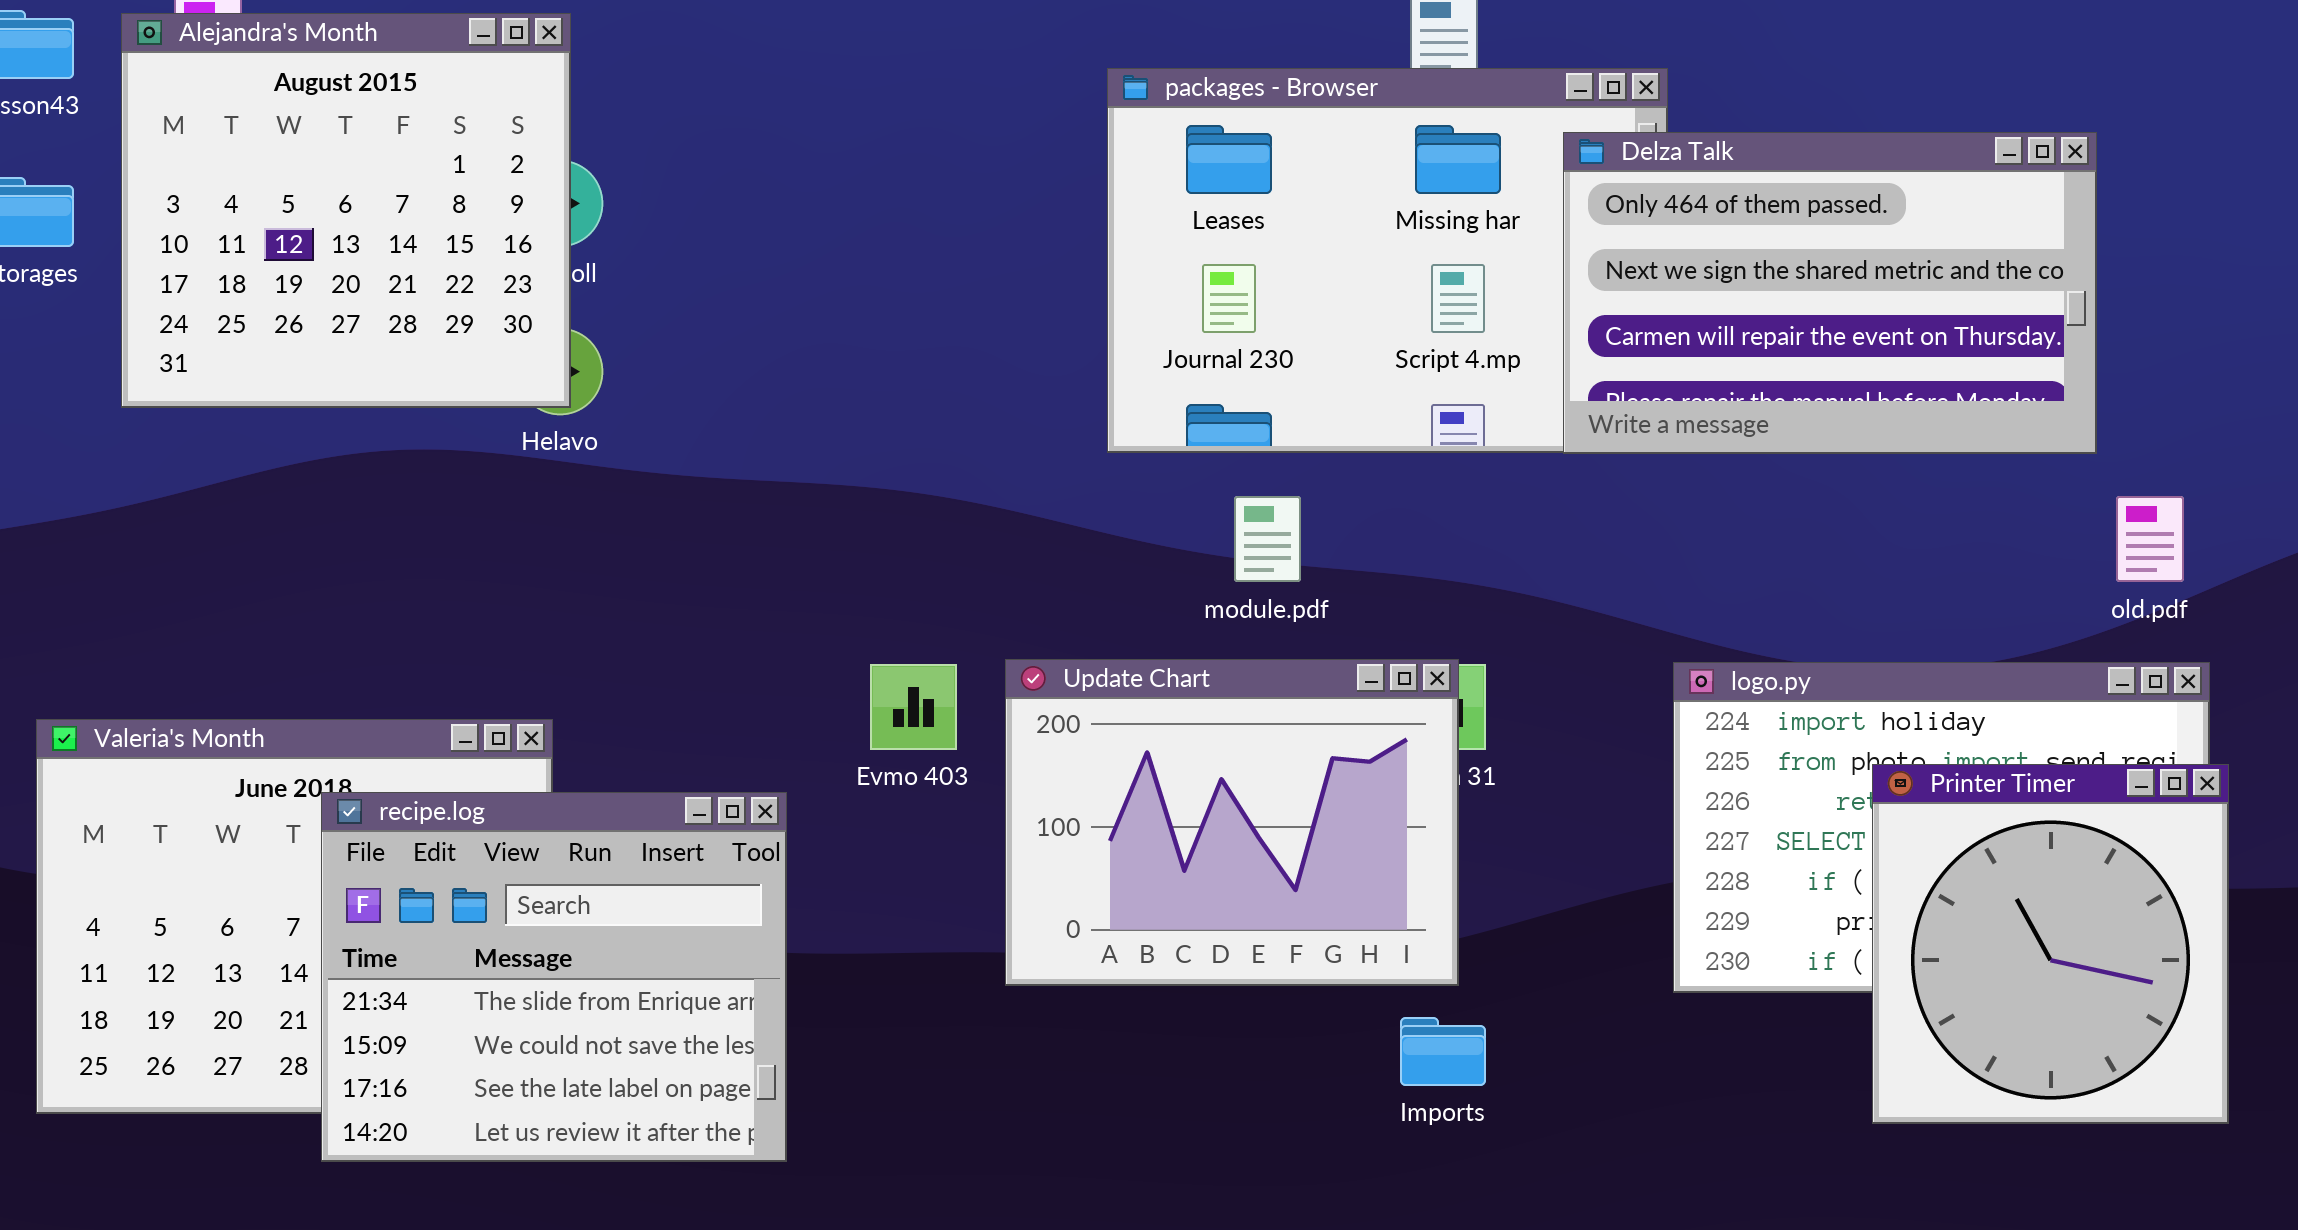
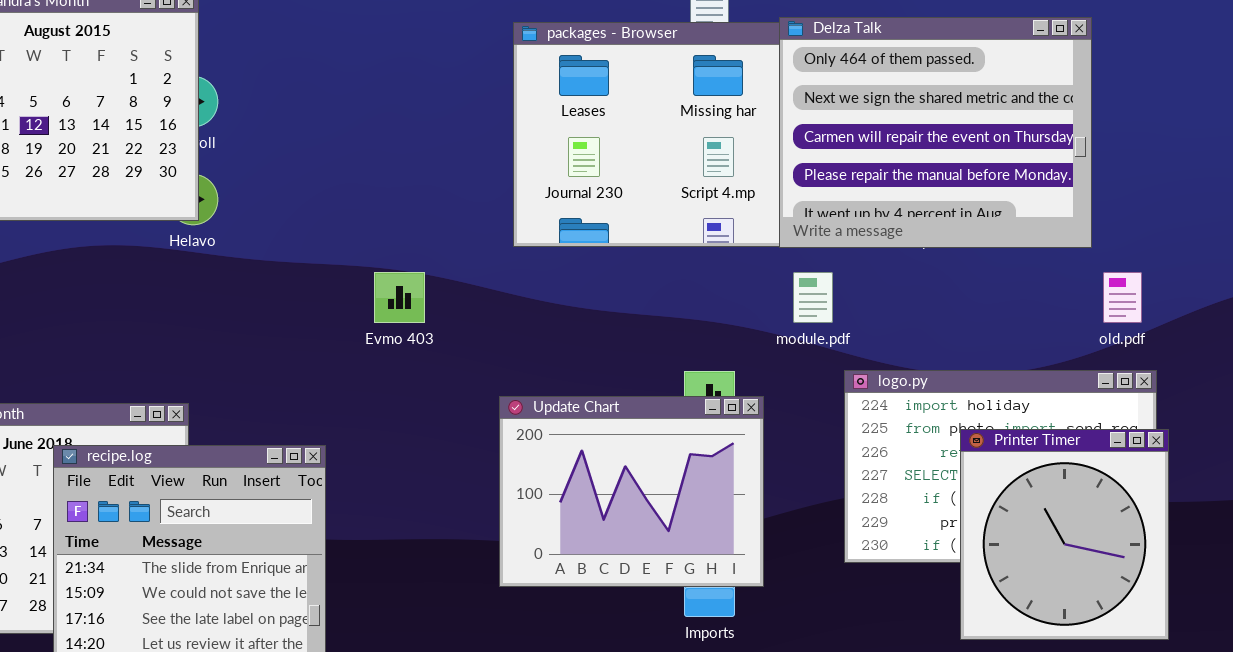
Delza Talk: [1563,132,2097,454] -> [779,17,1092,248], resized
module.pdf: [1234,496,1301,582] -> [793,272,833,323], moved
Update Chart: [1005,659,1459,986] -> [499,396,764,587], moved
Evmo 403: [870,664,957,750] -> [374,272,425,323], moved

